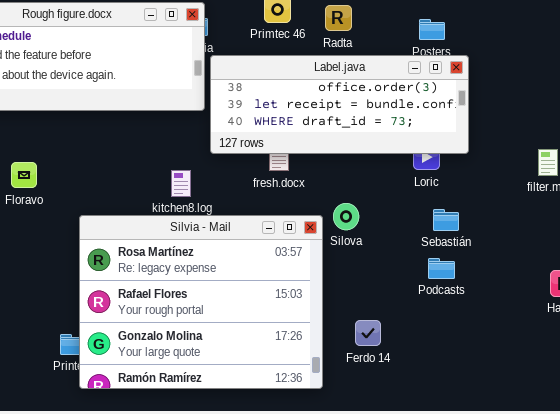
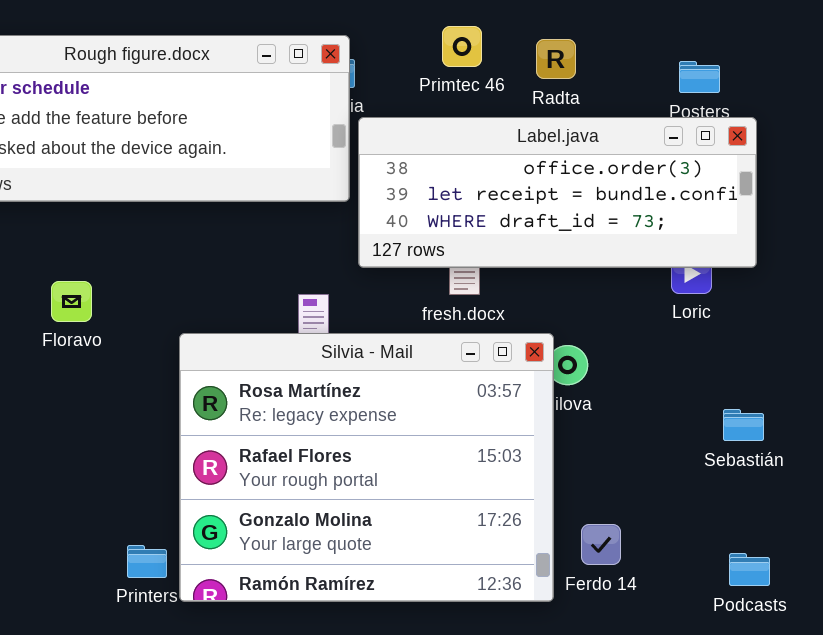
Sebastián: [433,209,459,231] -> [723,409,764,441], moved
Silvia - Mail: [79,215,323,389] -> [179,333,554,602], moved
Podcasts: [428,258,455,279] -> [729,553,770,586], moved

